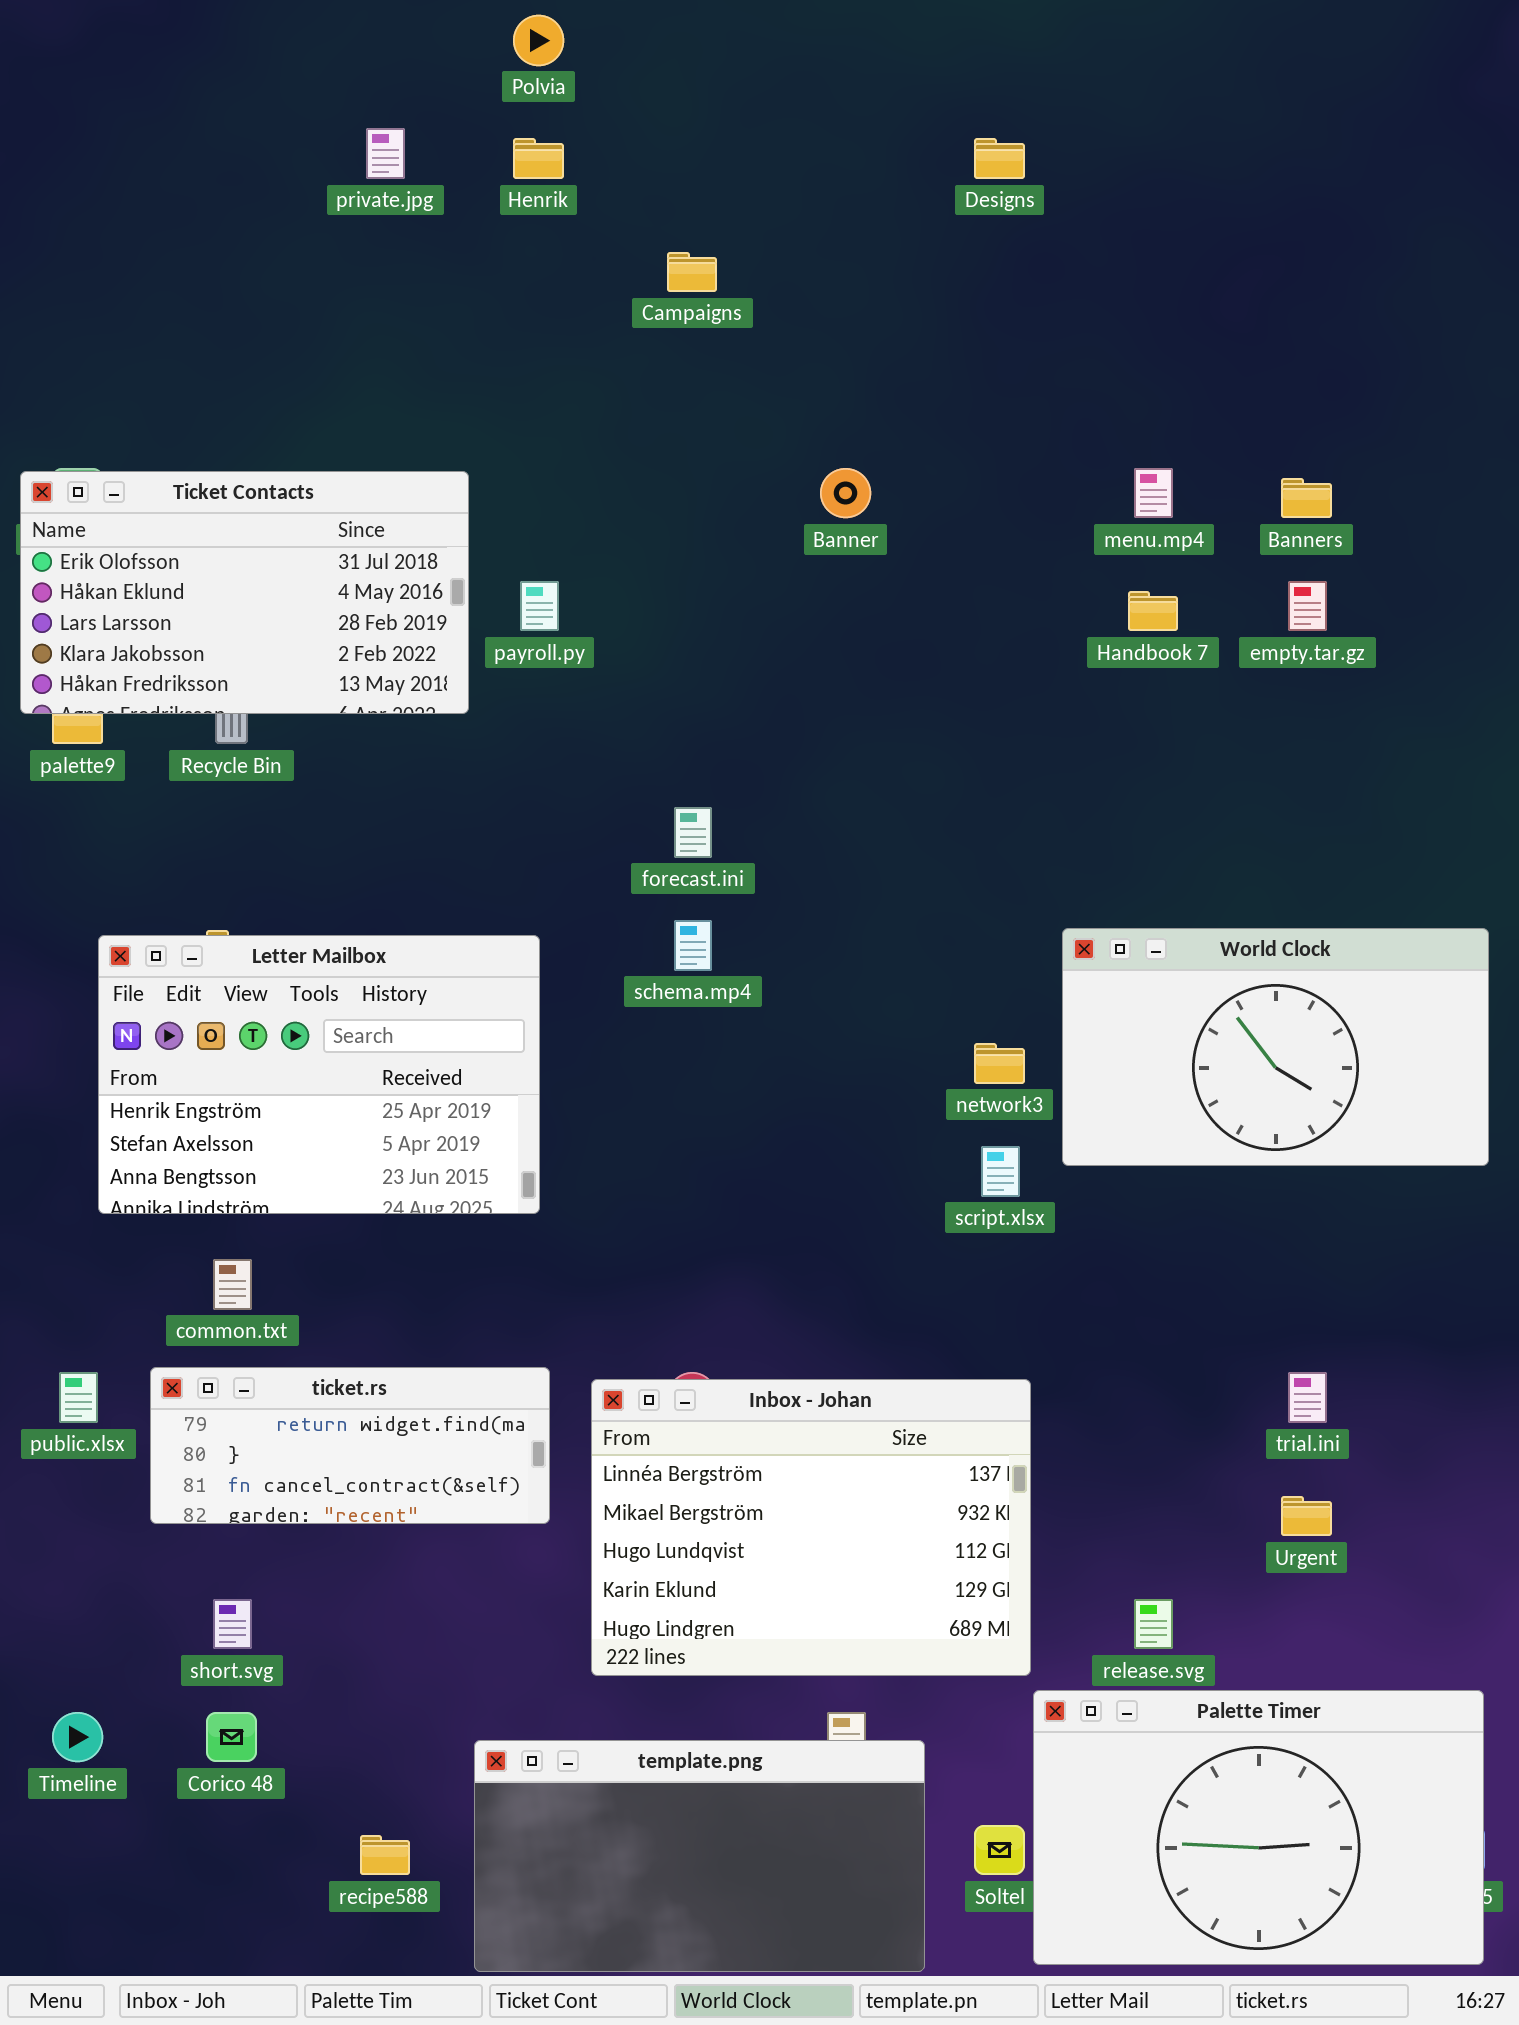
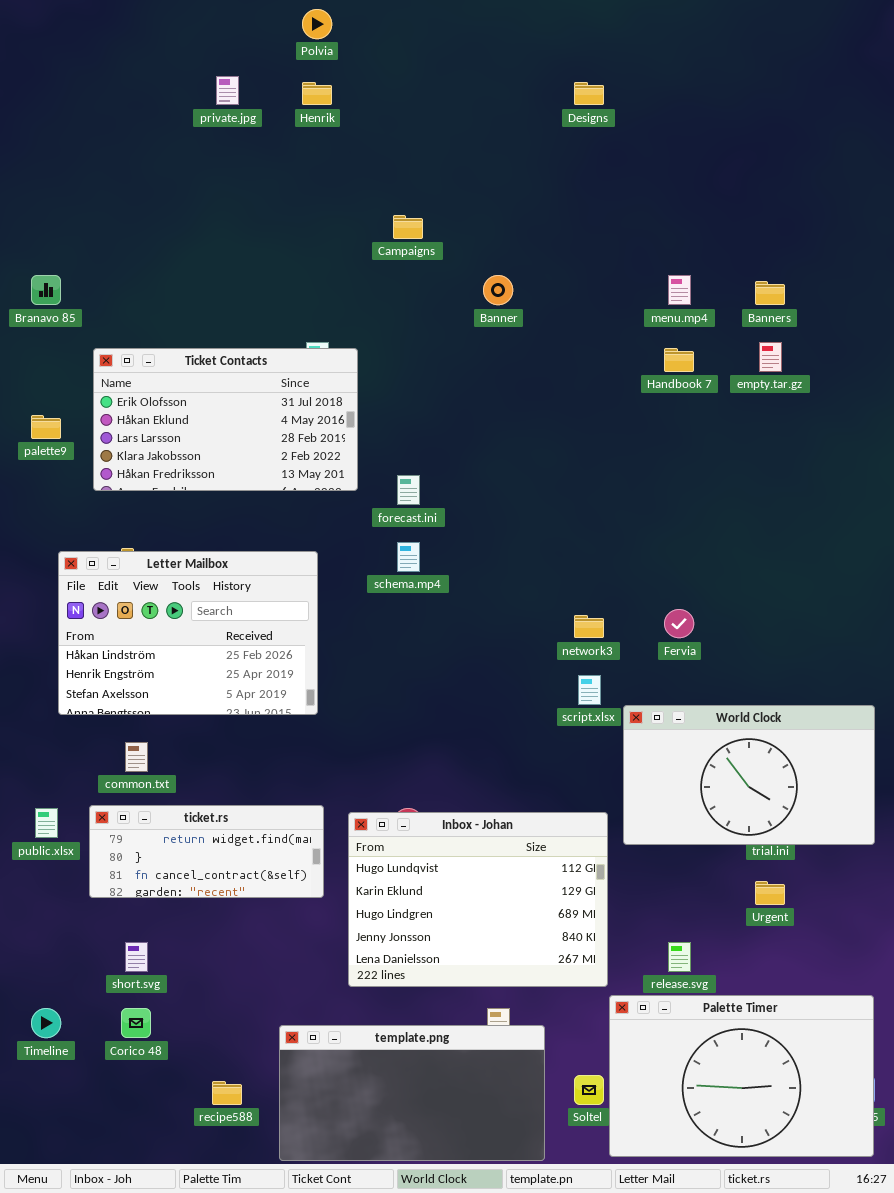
Campaigns: [667,252,717,292] -> [393,215,423,239], moved
Ticket Contacts: [20,471,469,714] -> [93,348,358,491], moved
World Clock: [1062,928,1489,1166] -> [623,705,875,845], moved
Letter Mailbox: [98,935,540,1214] -> [58,551,318,715], scrolled up 1 row
Inbox - Johan: [591,1379,1031,1676] -> [348,812,608,987], scrolled down 2 rows

